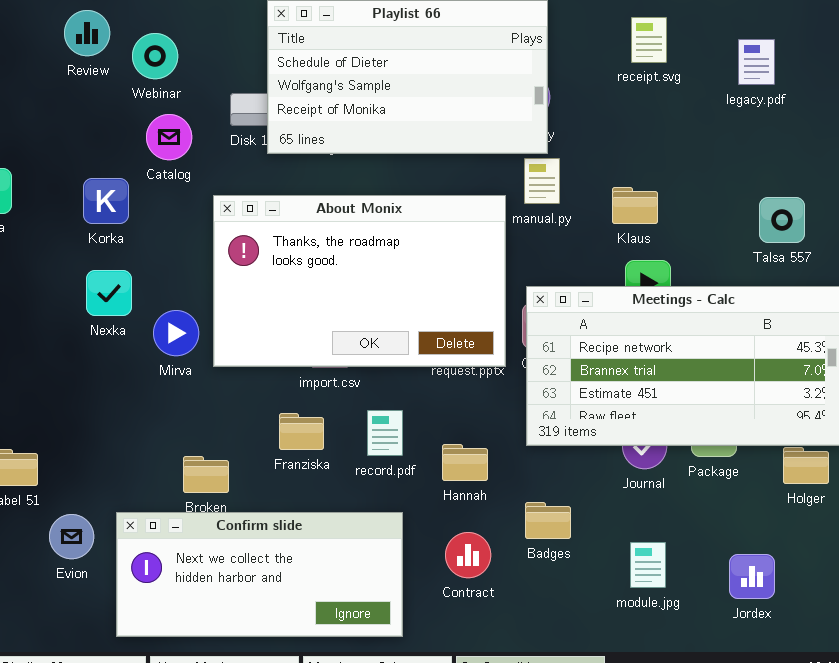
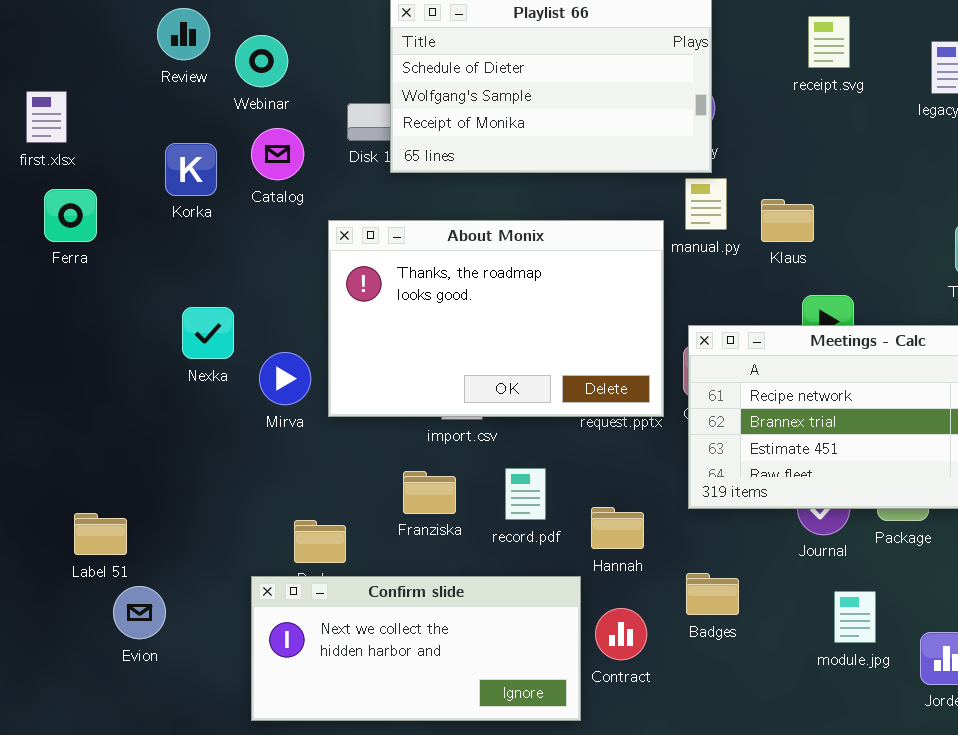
Korka: [83,178,129,224] -> [165,143,217,196], moved
Klaus: [612,187,658,224] -> [761,199,814,242], moved
Confirm slide: [116,512,403,637] -> [251,576,581,721], moved
Evion: [49,514,94,559] -> [113,586,166,639], moved
module.jpg: [630,542,666,588] -> [834,591,876,643], moved

